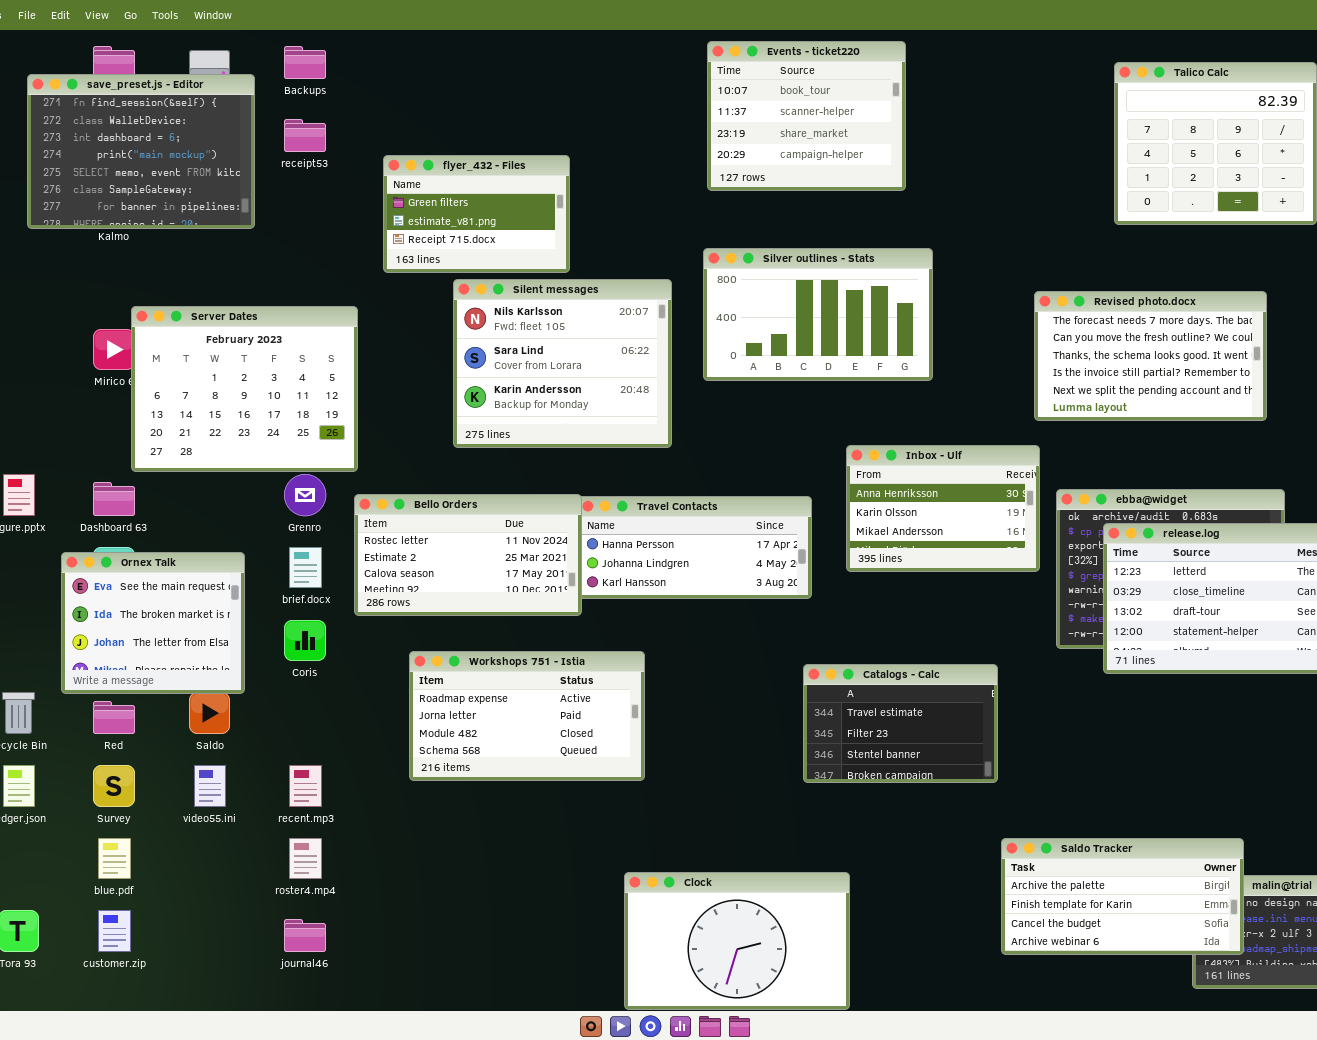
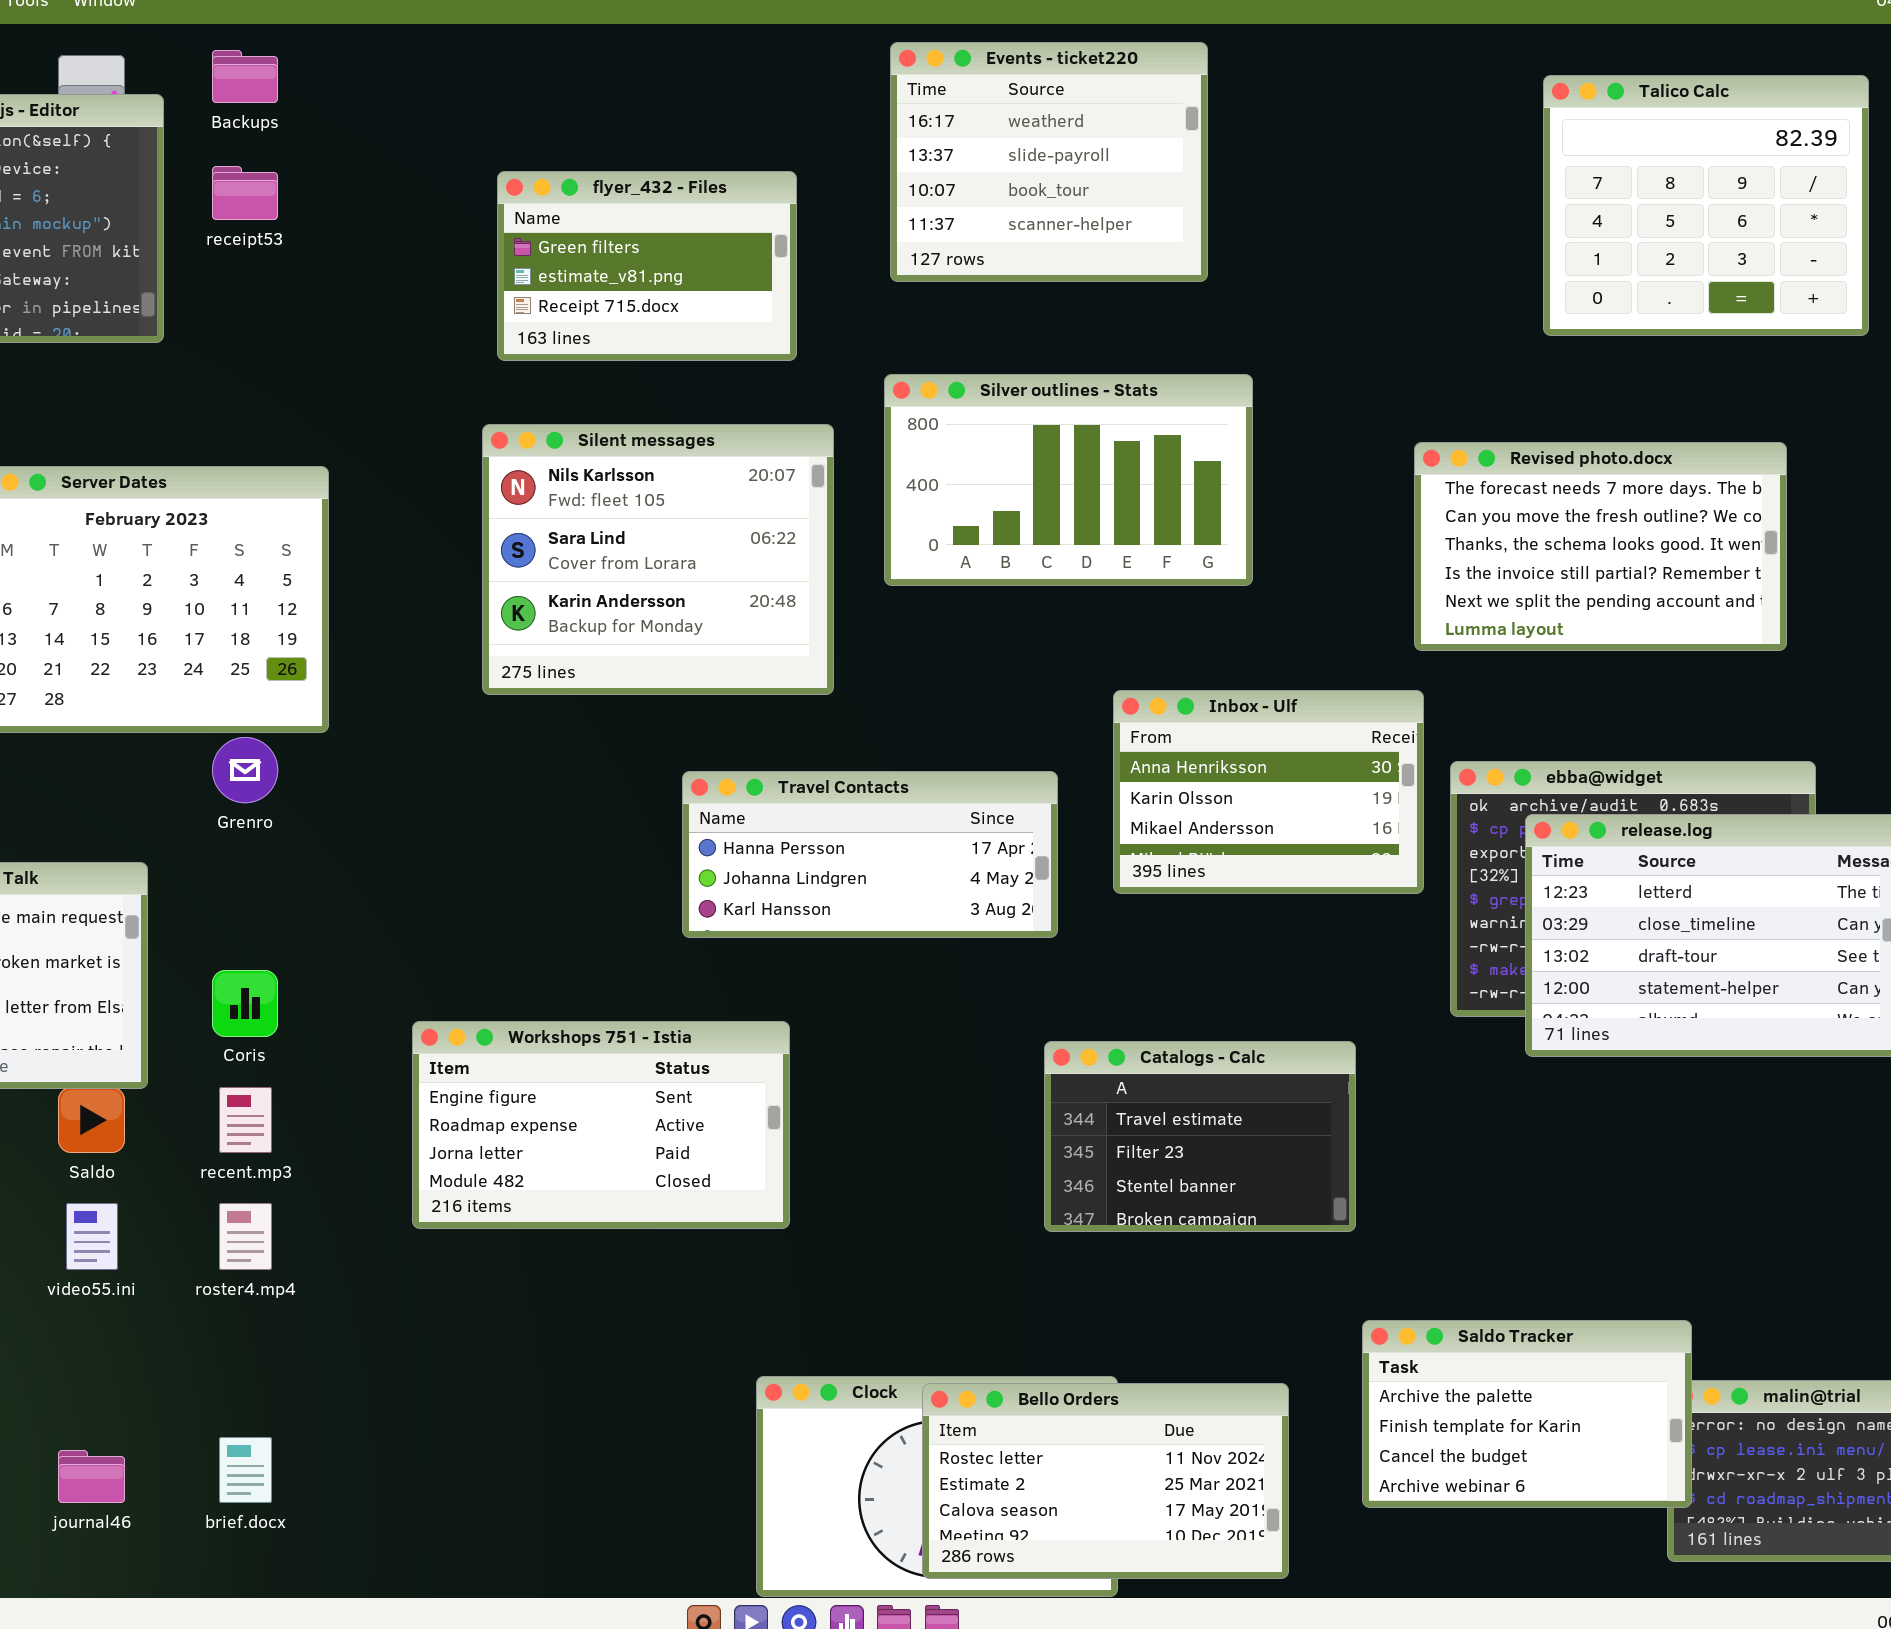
Events - ticket220: [707,41,906,191] -> [890,42,1208,282], scrolled up 2 rows
flyer_432 - Files: [383,155,570,273] -> [497,171,797,361], moved
Bello Orders: [354,494,582,616] -> [922,1383,1289,1579], moved
brief.docx: [289,547,322,588] -> [219,1437,272,1503], moved
Workshops 751 - Istia: [409,651,645,781] -> [412,1021,790,1229], scrolled up 1 row
recent.mp3: [289,765,322,807] -> [219,1087,272,1153], moved
roster4.mp4: [289,838,322,879] -> [219,1203,272,1270], moved
Saldo Tracker: [1001,838,1244,955] -> [1362,1320,1692,1508], resized
journal46: [284,919,326,952] -> [58,1450,125,1503], moved

